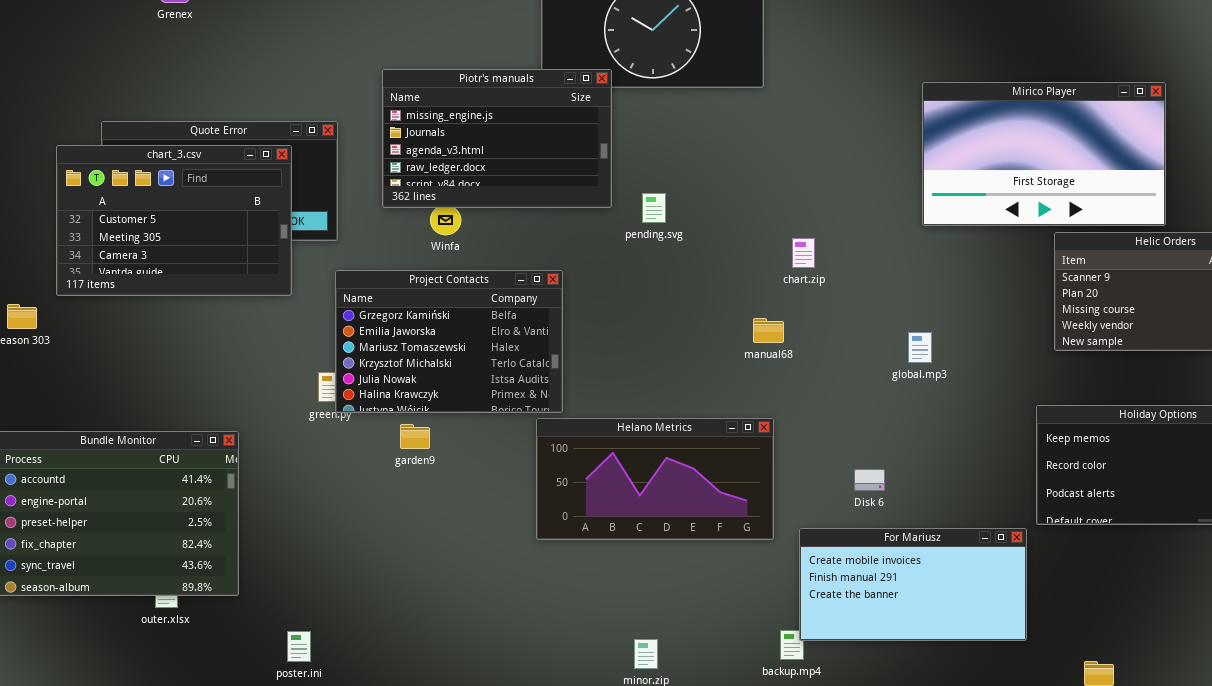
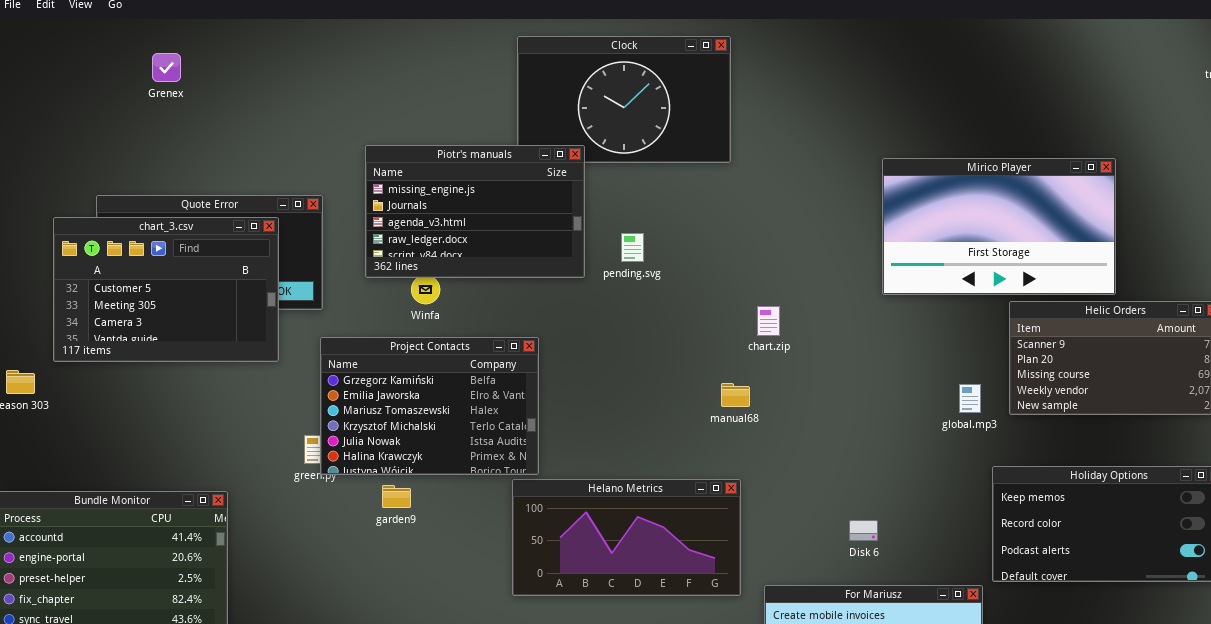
pending.svg: [642,193,666,223] -> [621,233,644,262], moved
global.mp3: [908,332,932,363] -> [959,384,981,413], moved
Disk 6: [854,469,885,491] -> [849,520,878,541], moved

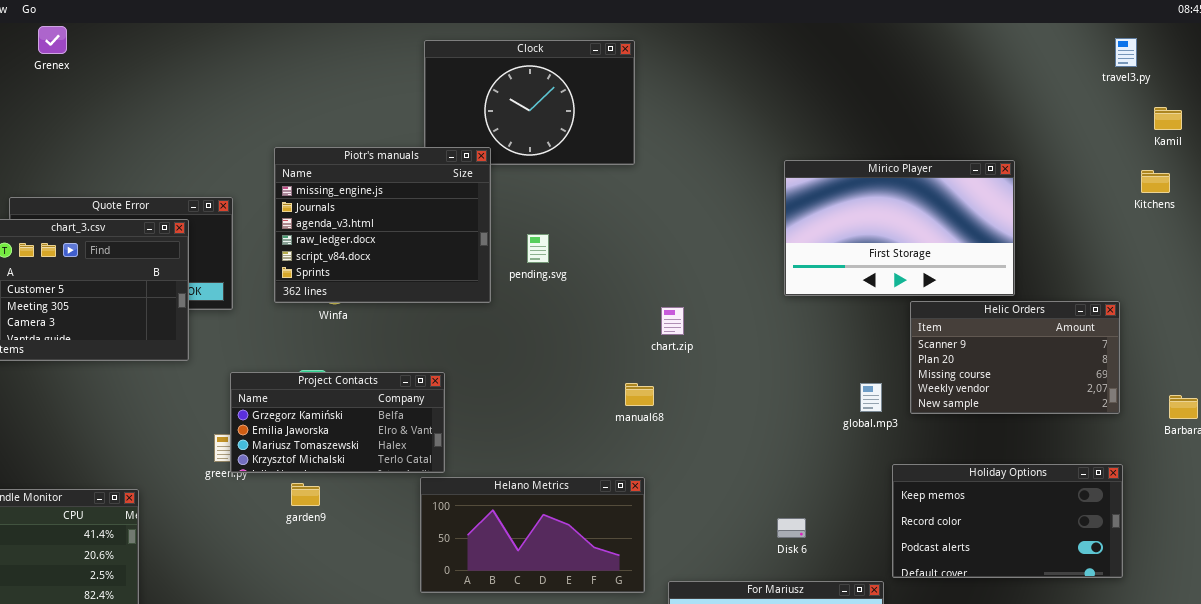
Grenex: [152,53,181,82] -> [38,26,67,54], moved
Piotr's manuals: [365,145,585,278] -> [274,147,491,303], resized
Project Contacts: [320,337,539,475] -> [230,372,445,473], resized
Disk 6: [849,520,878,541] -> [777,518,806,538], moved

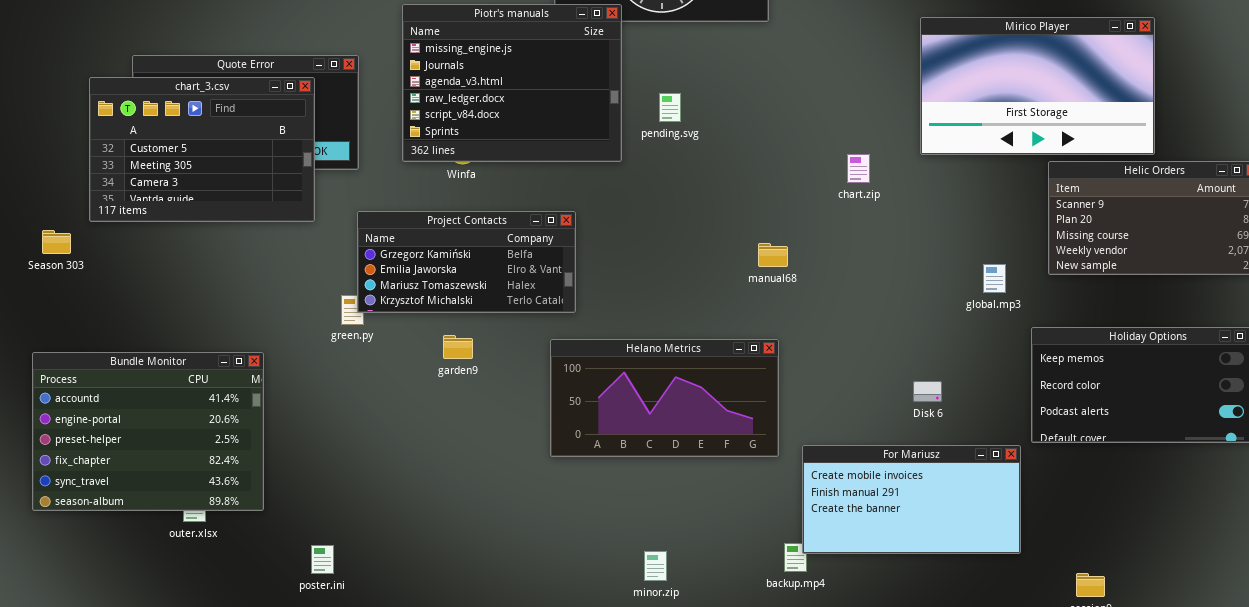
chart.zip: [661,307,684,335] -> [847,154,870,183], moved
Project Contacts: [230,372,445,473] -> [357,211,576,313], moved
global.mp3: [860,383,882,412] -> [983,264,1006,293], moved
garden9: [291,483,320,506] -> [443,335,473,359], moved

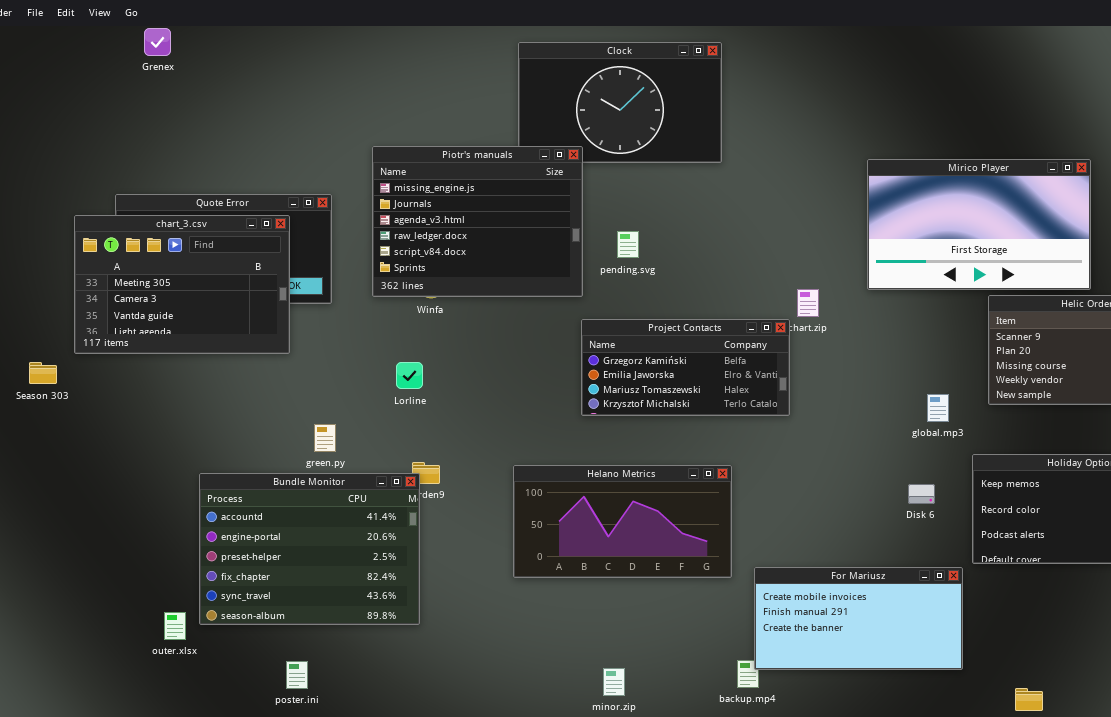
chart_3.csv: [89,77,315,222] -> [74,215,290,354], scrolled down 1 row
Project Contacts: [357,211,576,313] -> [581,319,790,416], moved
Bundle Monitor: [32,352,264,511] -> [199,473,420,625], moved
Disk 6: [913,381,942,402] -> [908,484,935,504], moved

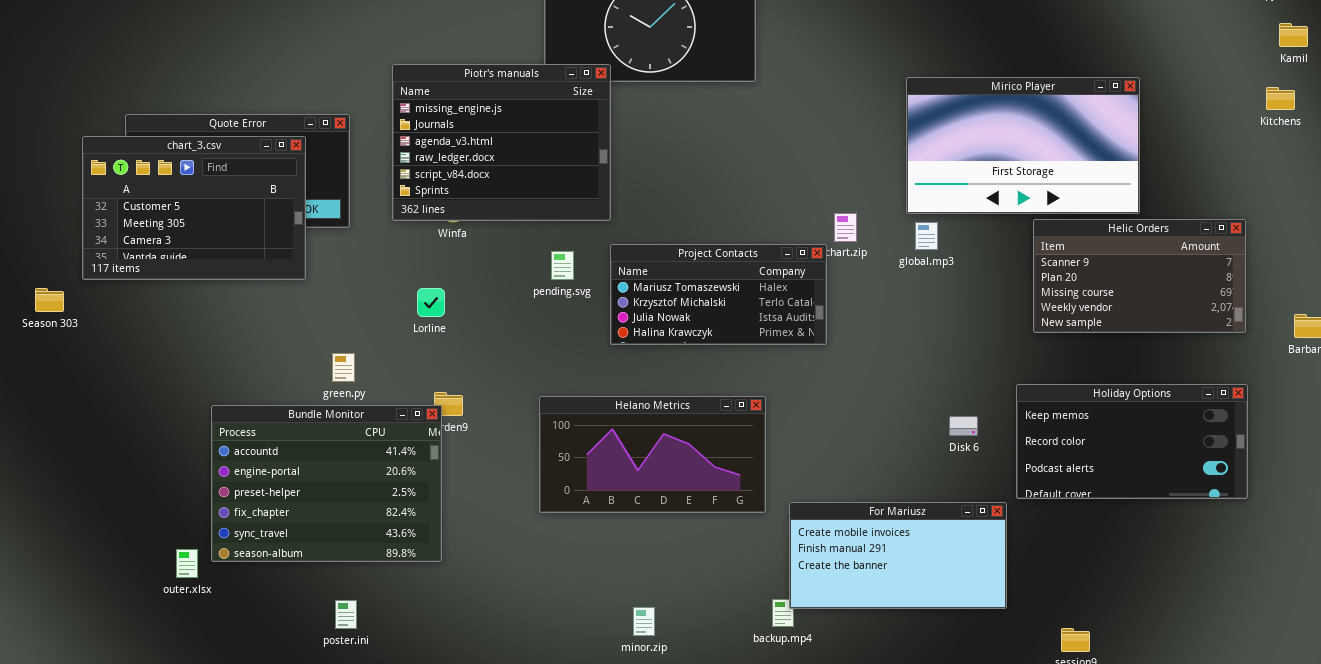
chart_3.csv: [74,215,290,354] -> [82,136,306,280], scrolled up 1 row
pending.svg: [617,231,639,258] -> [551,251,574,280], moved
Project Contacts: [581,319,790,416] -> [610,244,827,345], scrolled down 2 rows
global.mp3: [927,394,949,422] -> [915,222,938,250], moved
poster.ini: [286,661,308,689] -> [335,600,357,629], moved

